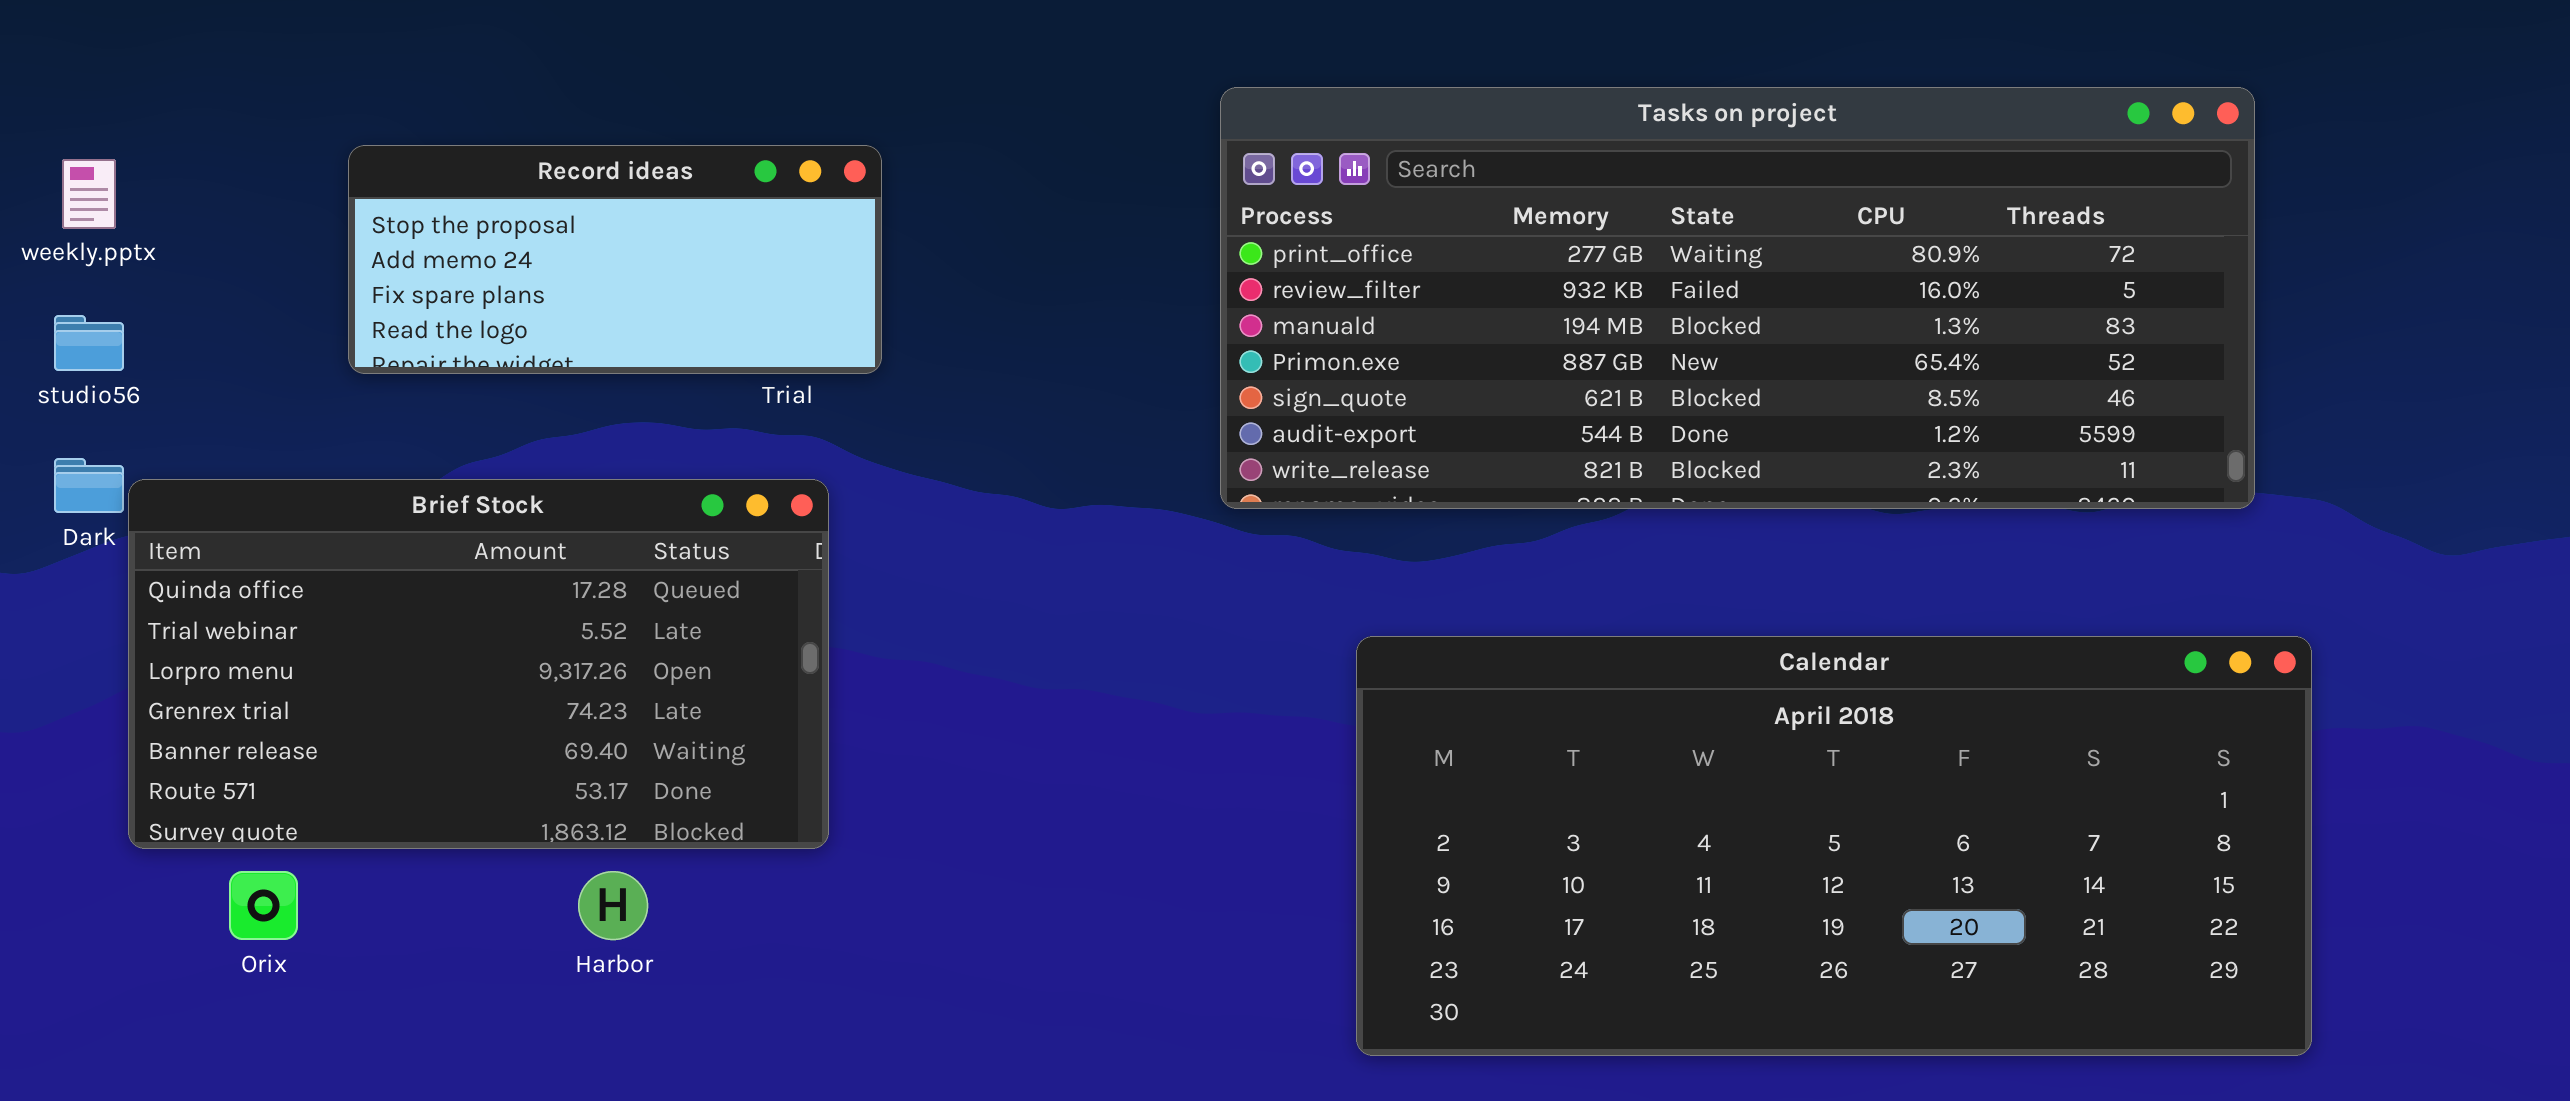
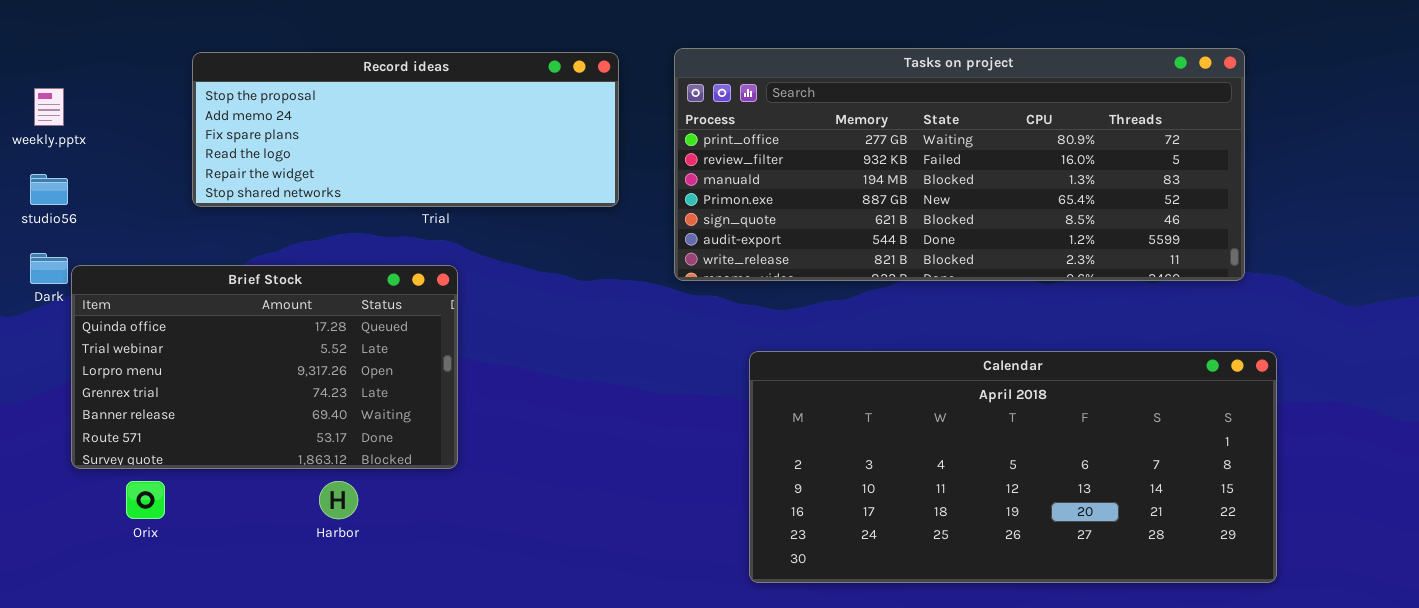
Record ideas: [348,145,882,374] -> [192,52,619,207], resized

